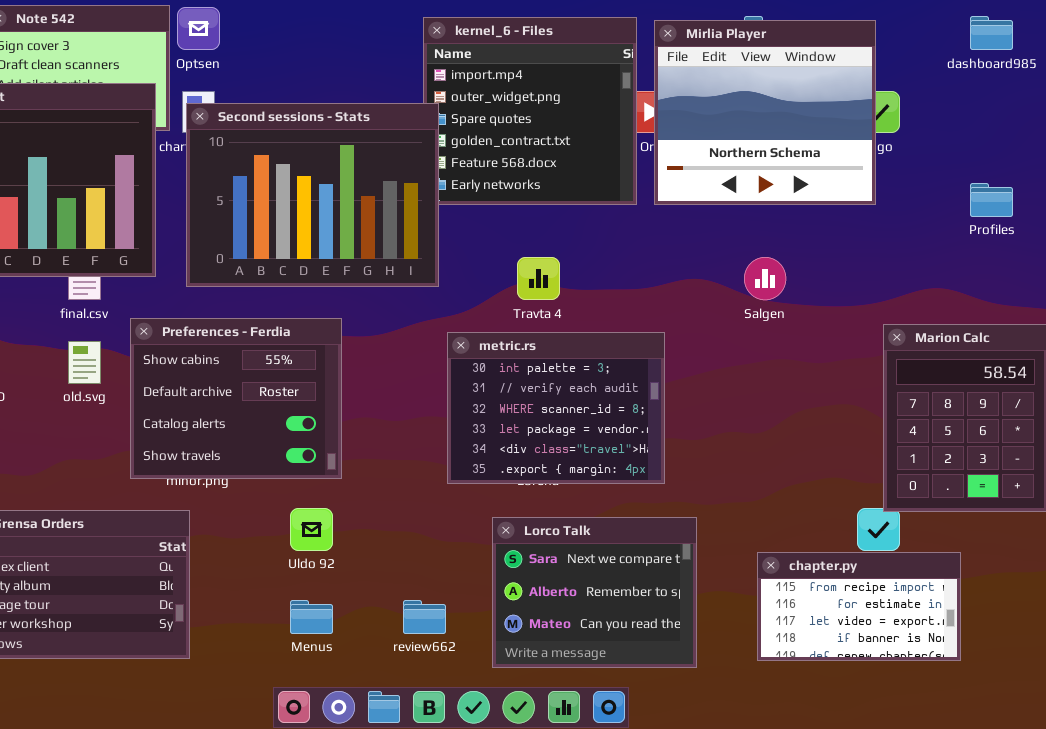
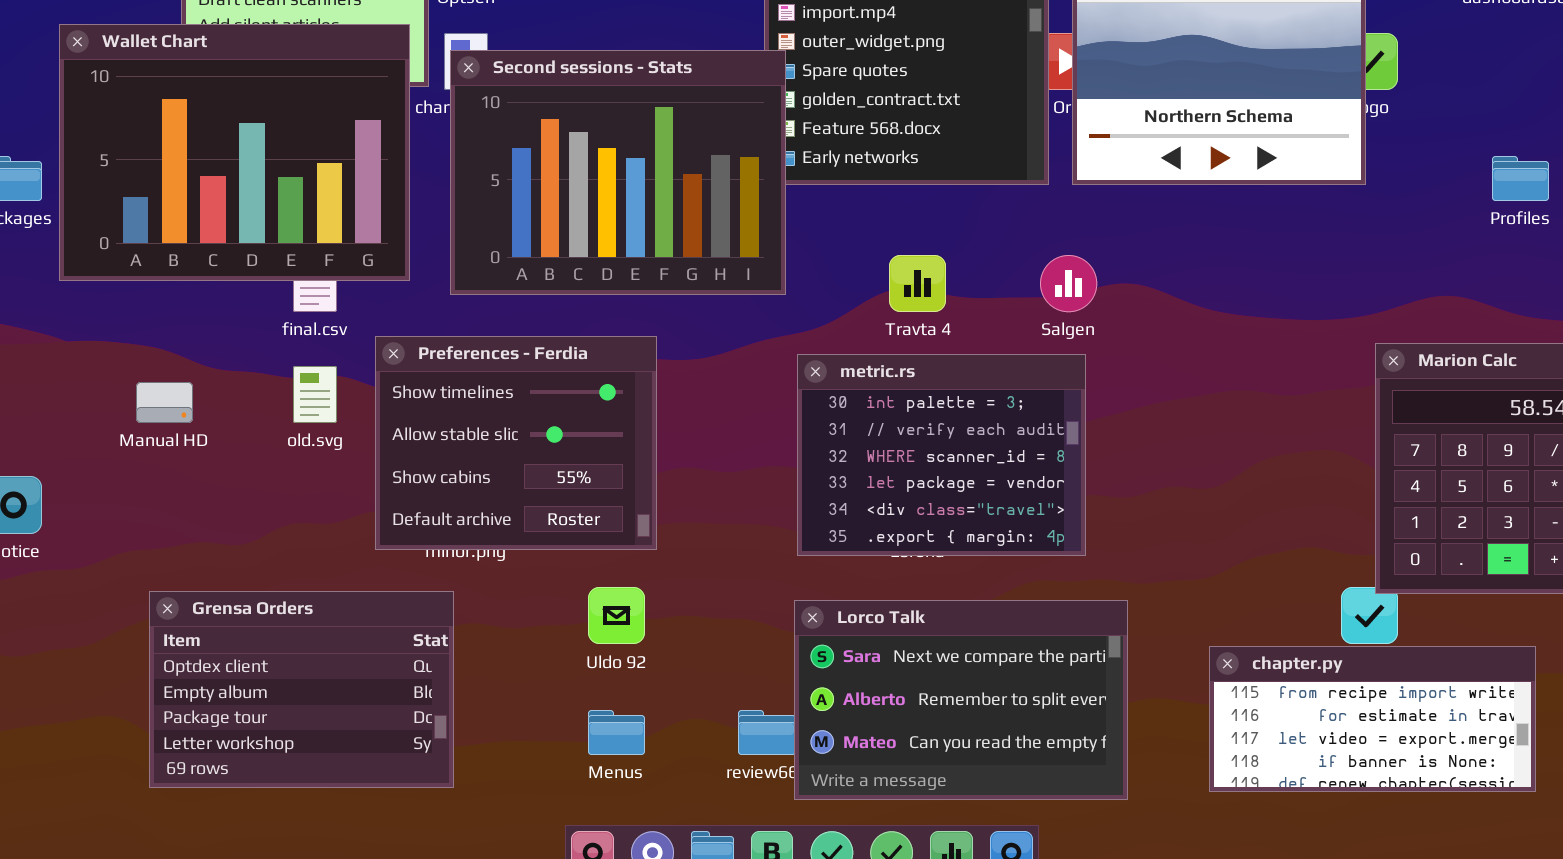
Salgen: [744,257,786,300] -> [1040,255,1097,312], moved
Preferences - Ferdia: [130,318,342,479] -> [375,336,657,550], scrolled up 2 rows
Lorco Talk: [492,517,697,668] -> [794,600,1128,800], resized
chapter.py: [757,552,961,661] -> [1209,646,1536,792], resized

